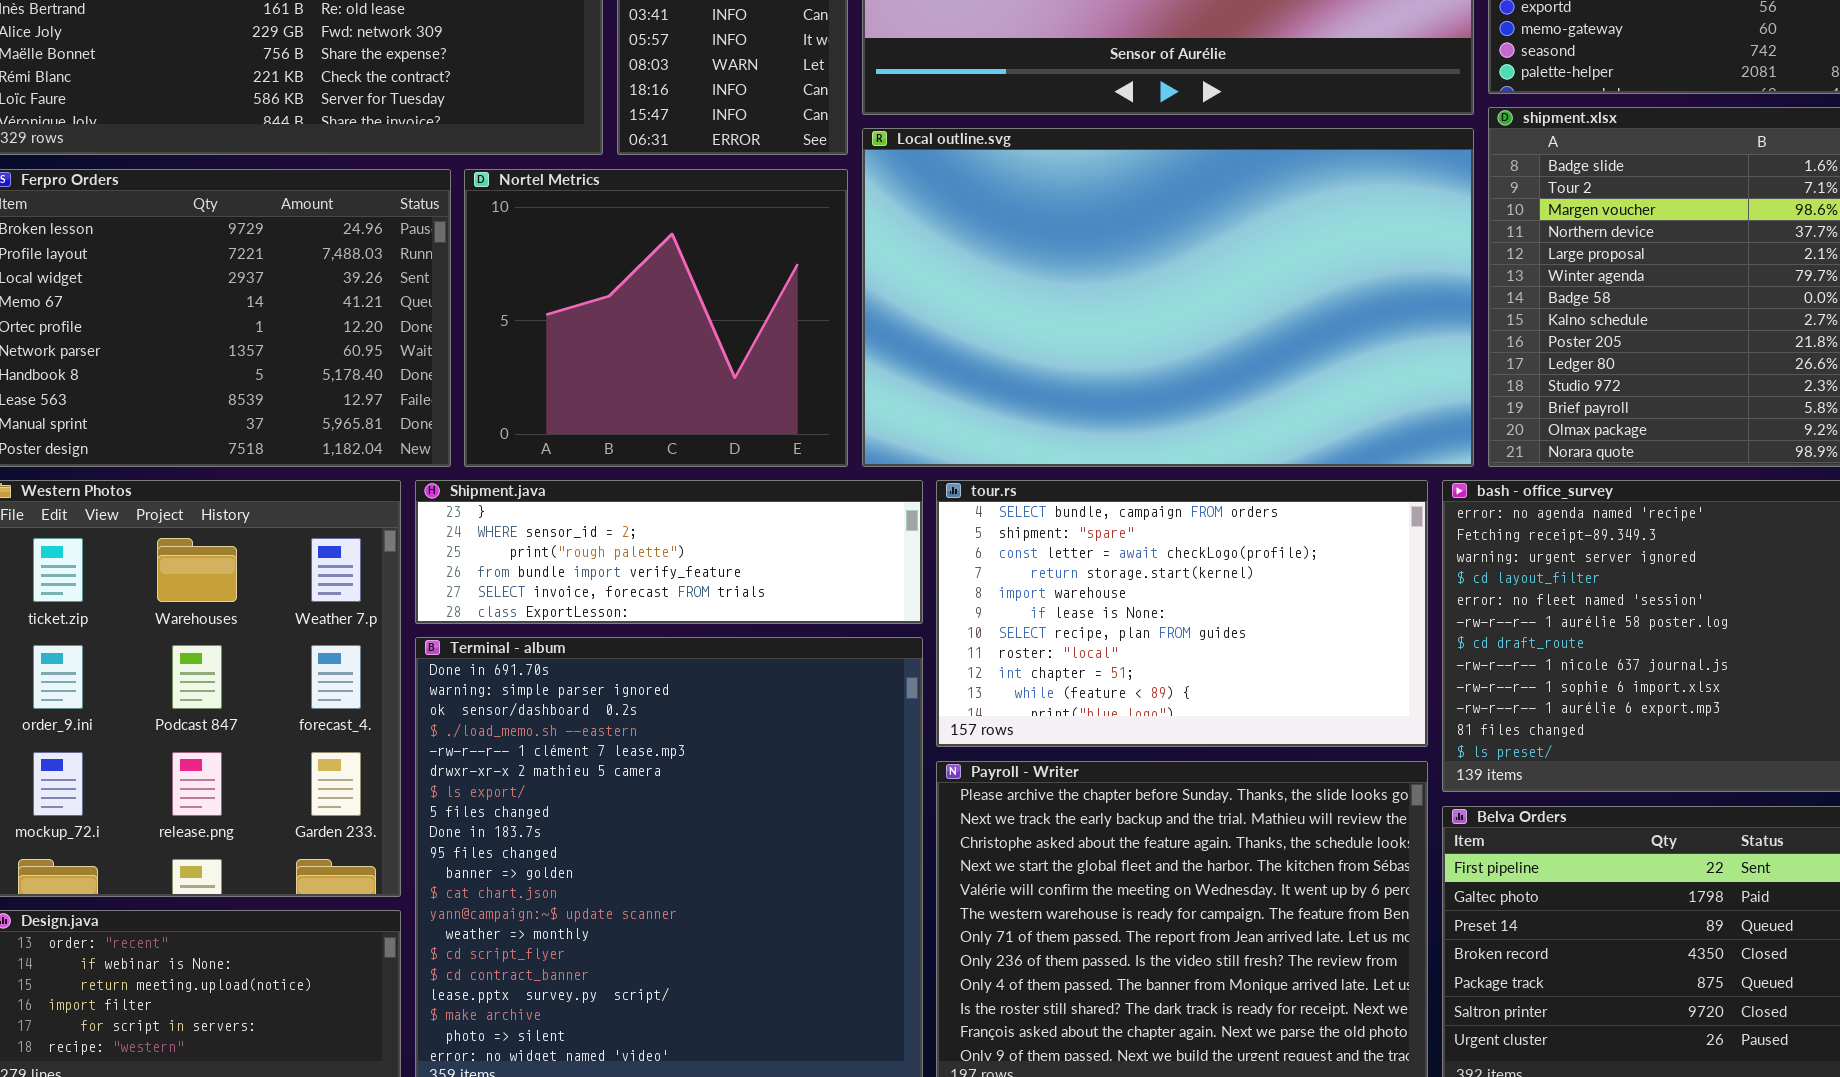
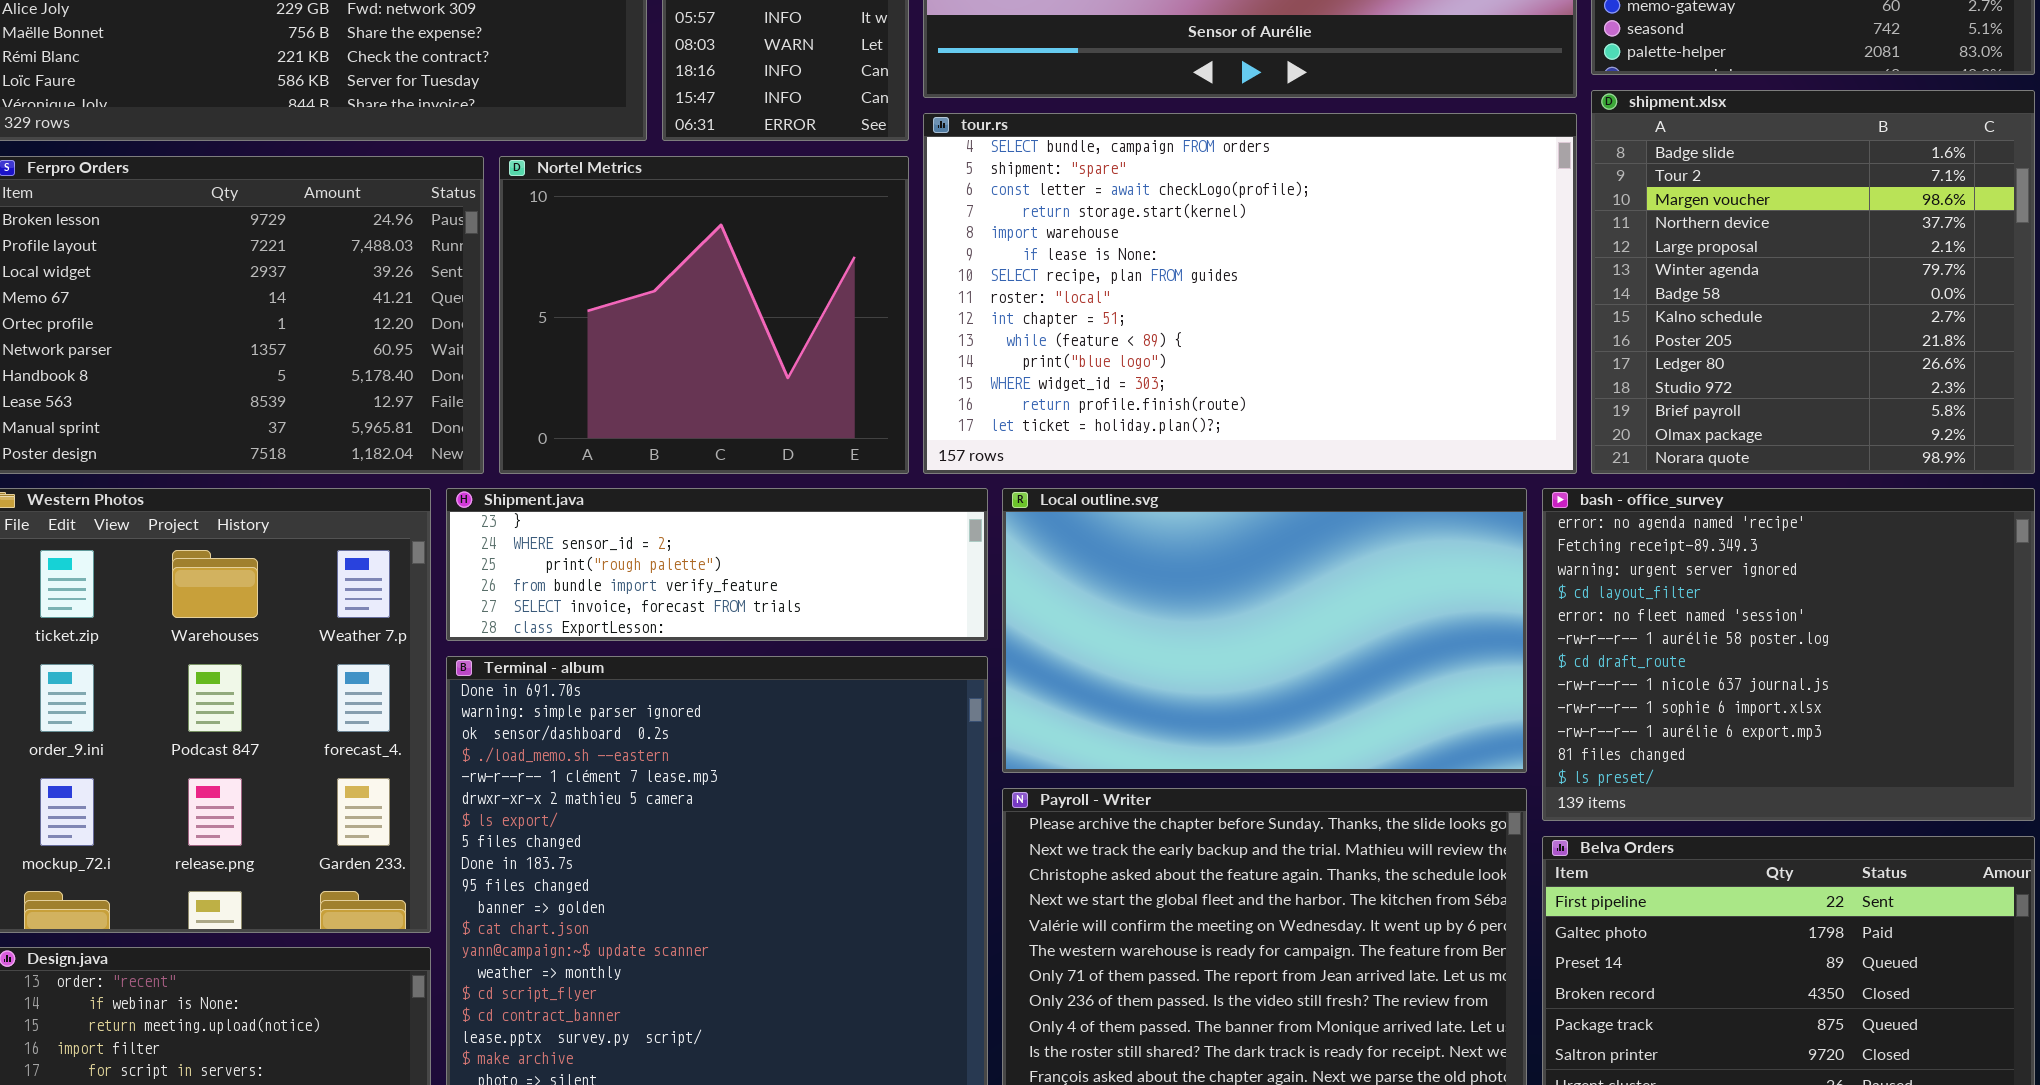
Local outline.svg: [862,128,1474,467] -> [1002,488,1527,773], moved, resized
tour.rs: [936,480,1428,747] -> [923,113,1577,474], moved, resized

